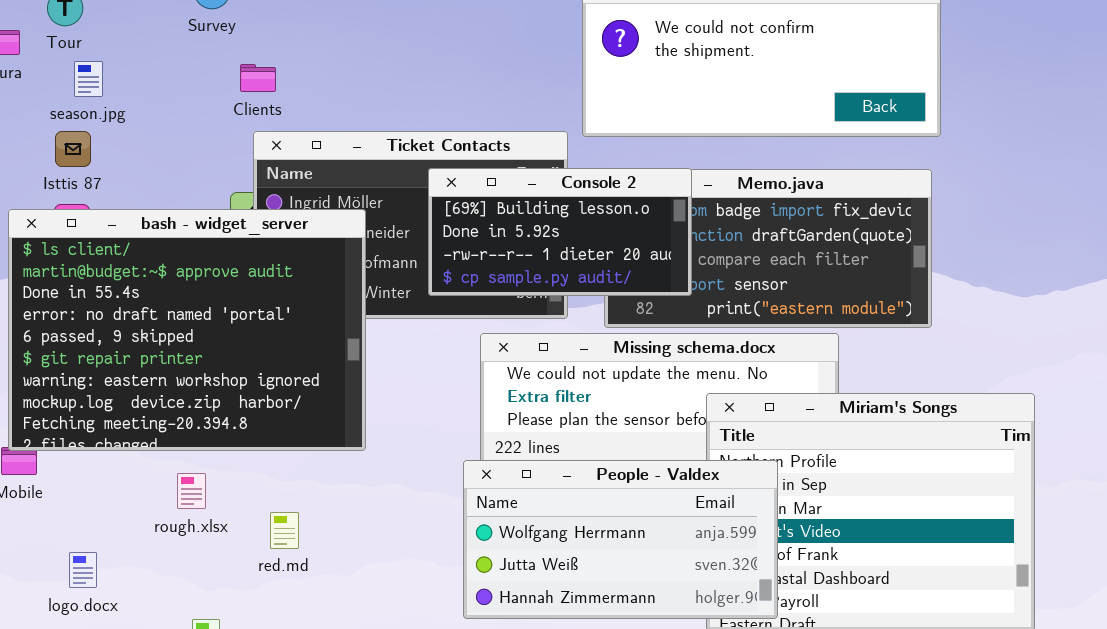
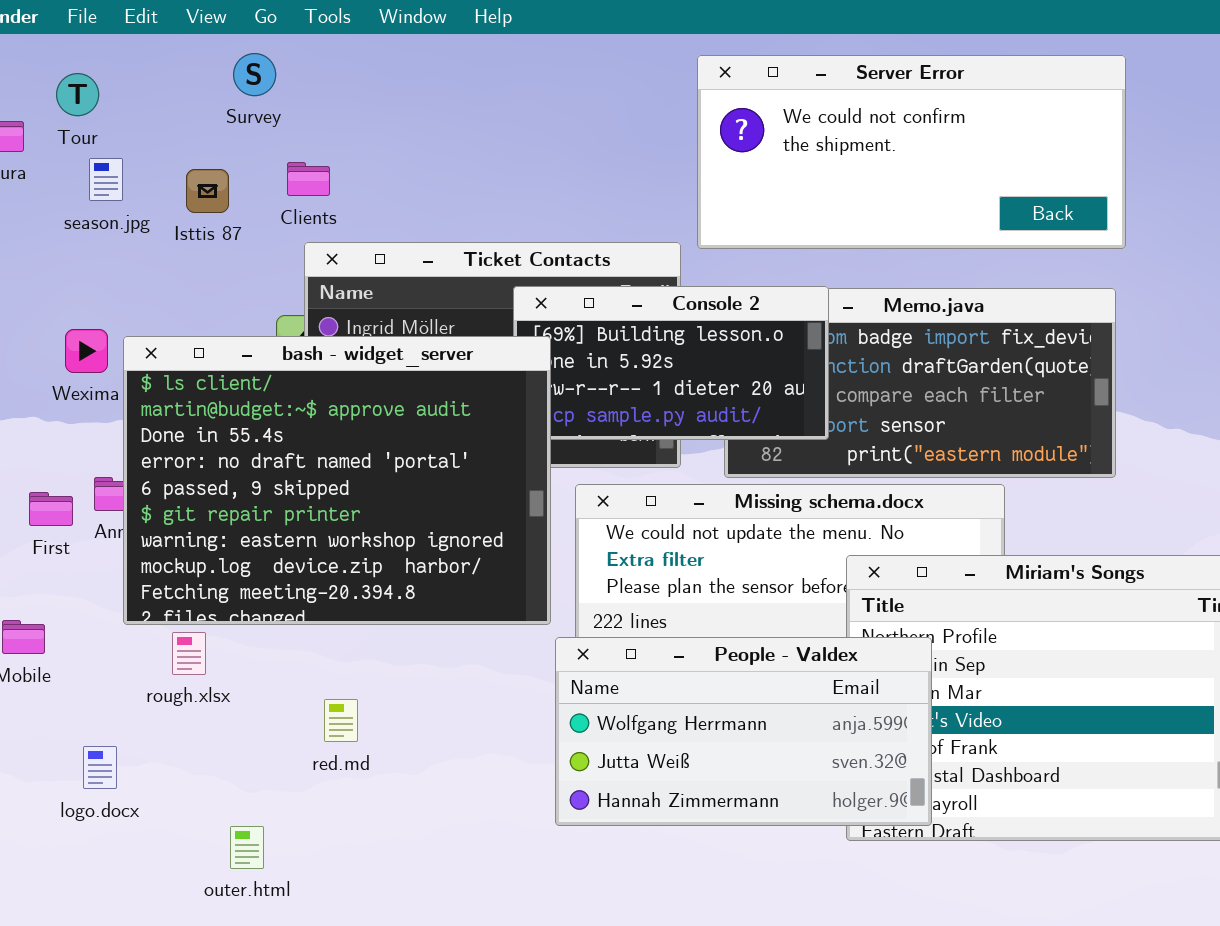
Isttis 87: [55,131,91,167] -> [186,169,229,213], moved
bash - widget_server: [8,209,366,451] -> [123,336,551,625], moved
rough.xlsx: [177,473,206,509] -> [172,632,206,675], moved

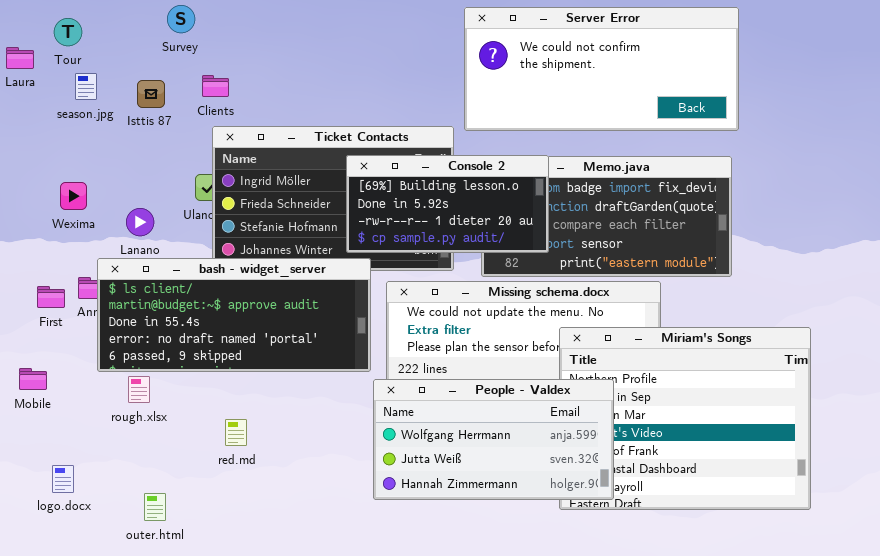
bash - widget_server: [123,336,551,625] -> [97,258,371,372], resized
logo.docx: [83,746,117,789] -> [52,465,74,493], moved
outer.html: [230,826,264,869] -> [144,493,166,521], moved

